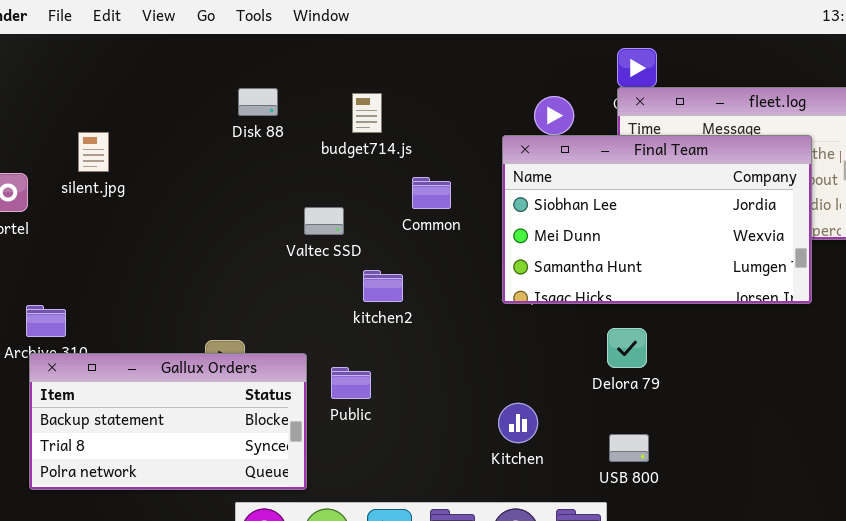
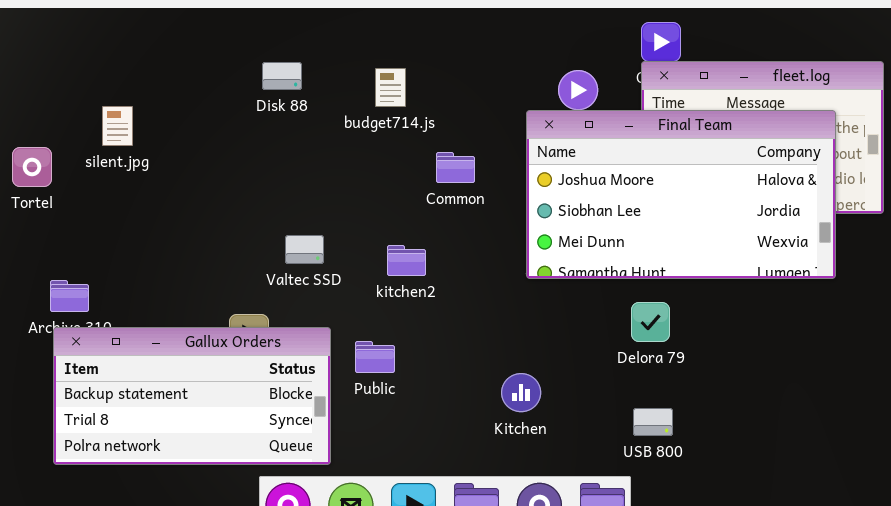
Final Team: [502,135,812,304] -> [526,110,836,279], scrolled up 1 row
Valtec SSD: [304,207,344,235] -> [285,235,324,264], moved
Kitchen: [498,403,538,443] -> [501,373,541,412], moved

